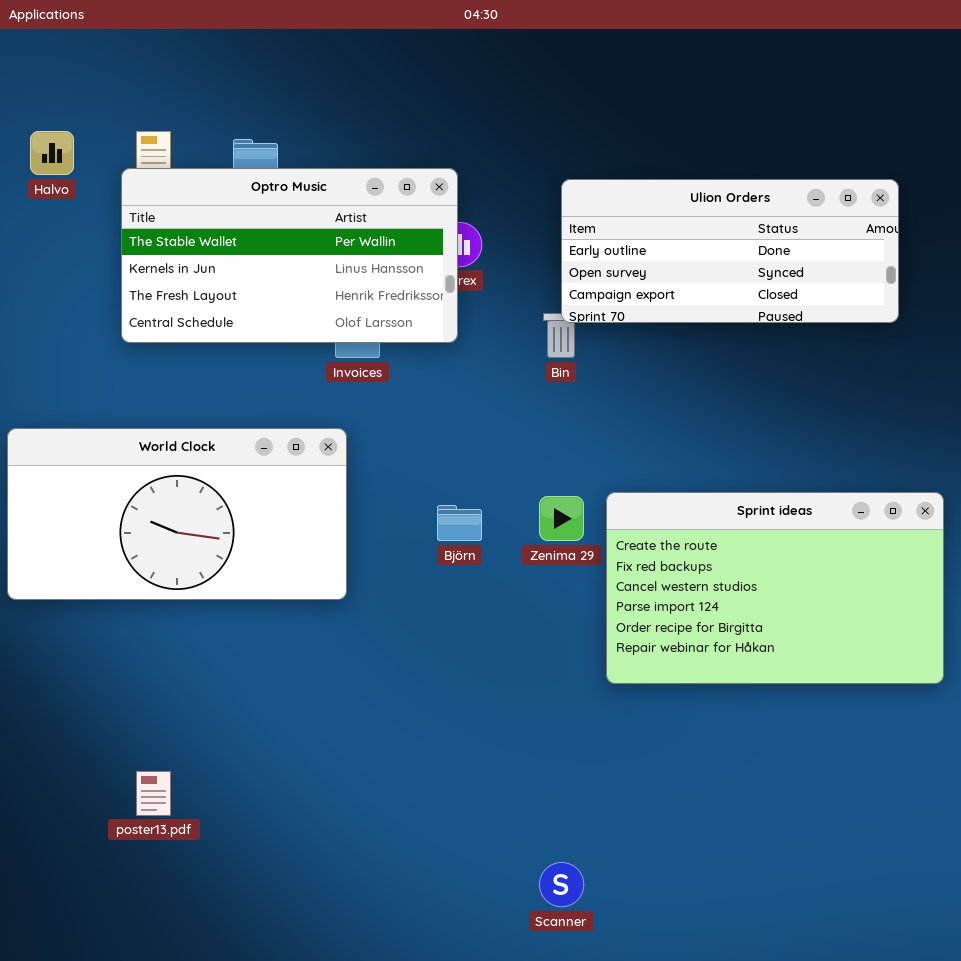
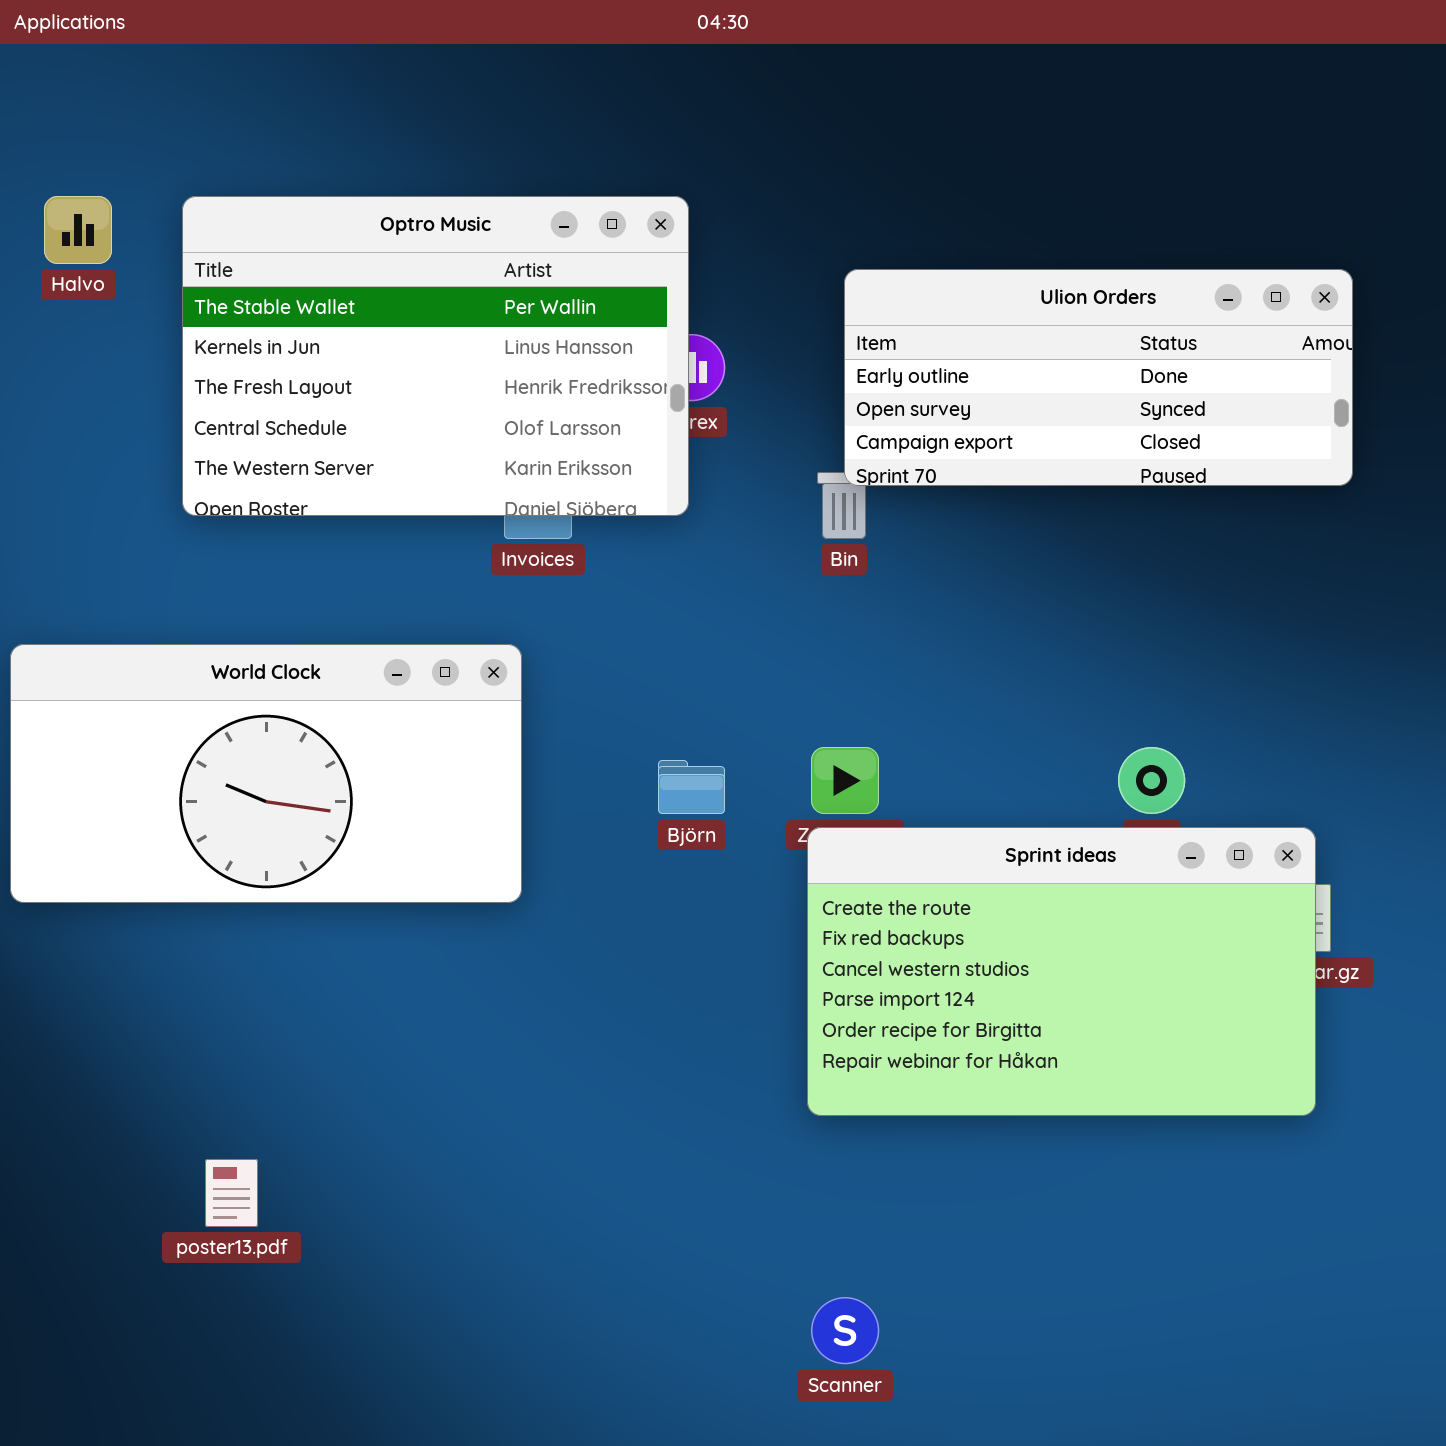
Optro Music: [121,168,458,343] -> [182,196,689,516], resized
Sprint ideas: [606,492,944,684] -> [807,827,1316,1116], moved

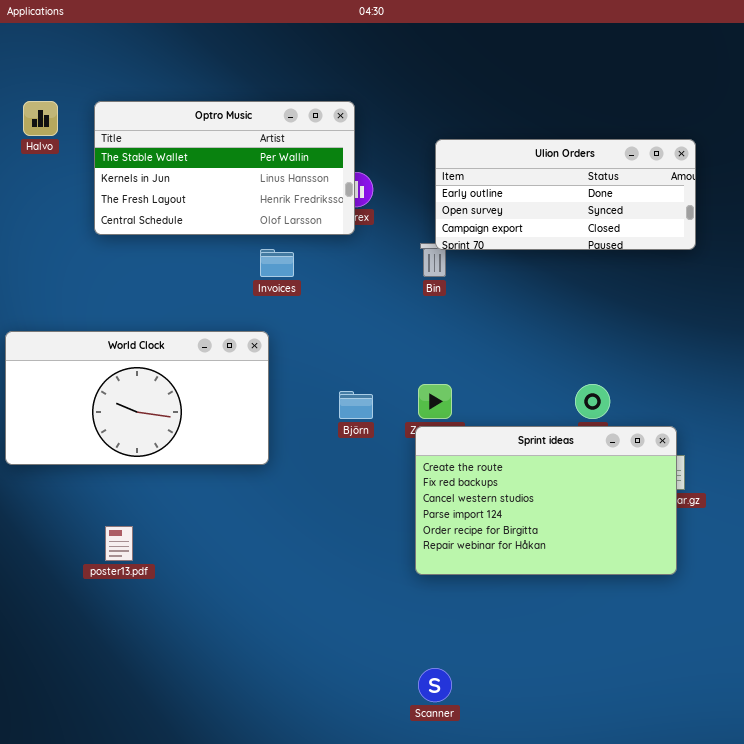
Optro Music: [182,196,689,516] -> [94,101,355,235], resized
poster13.pdf: [205,1159,258,1227] -> [105,526,133,561], moved

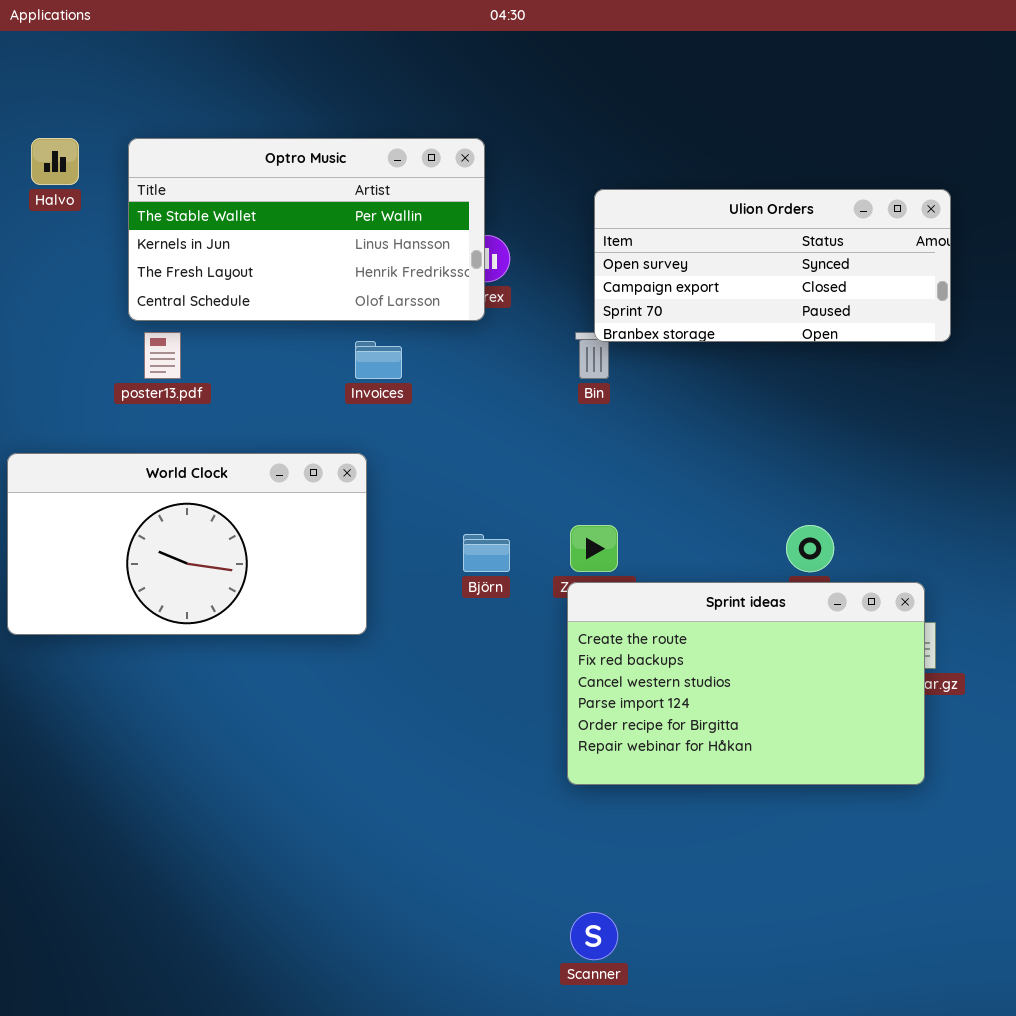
Ulion Orders: [435,139,696,250] -> [594,189,951,342], scrolled down 1 row
poster13.pdf: [105,526,133,561] -> [144,332,181,379], moved

